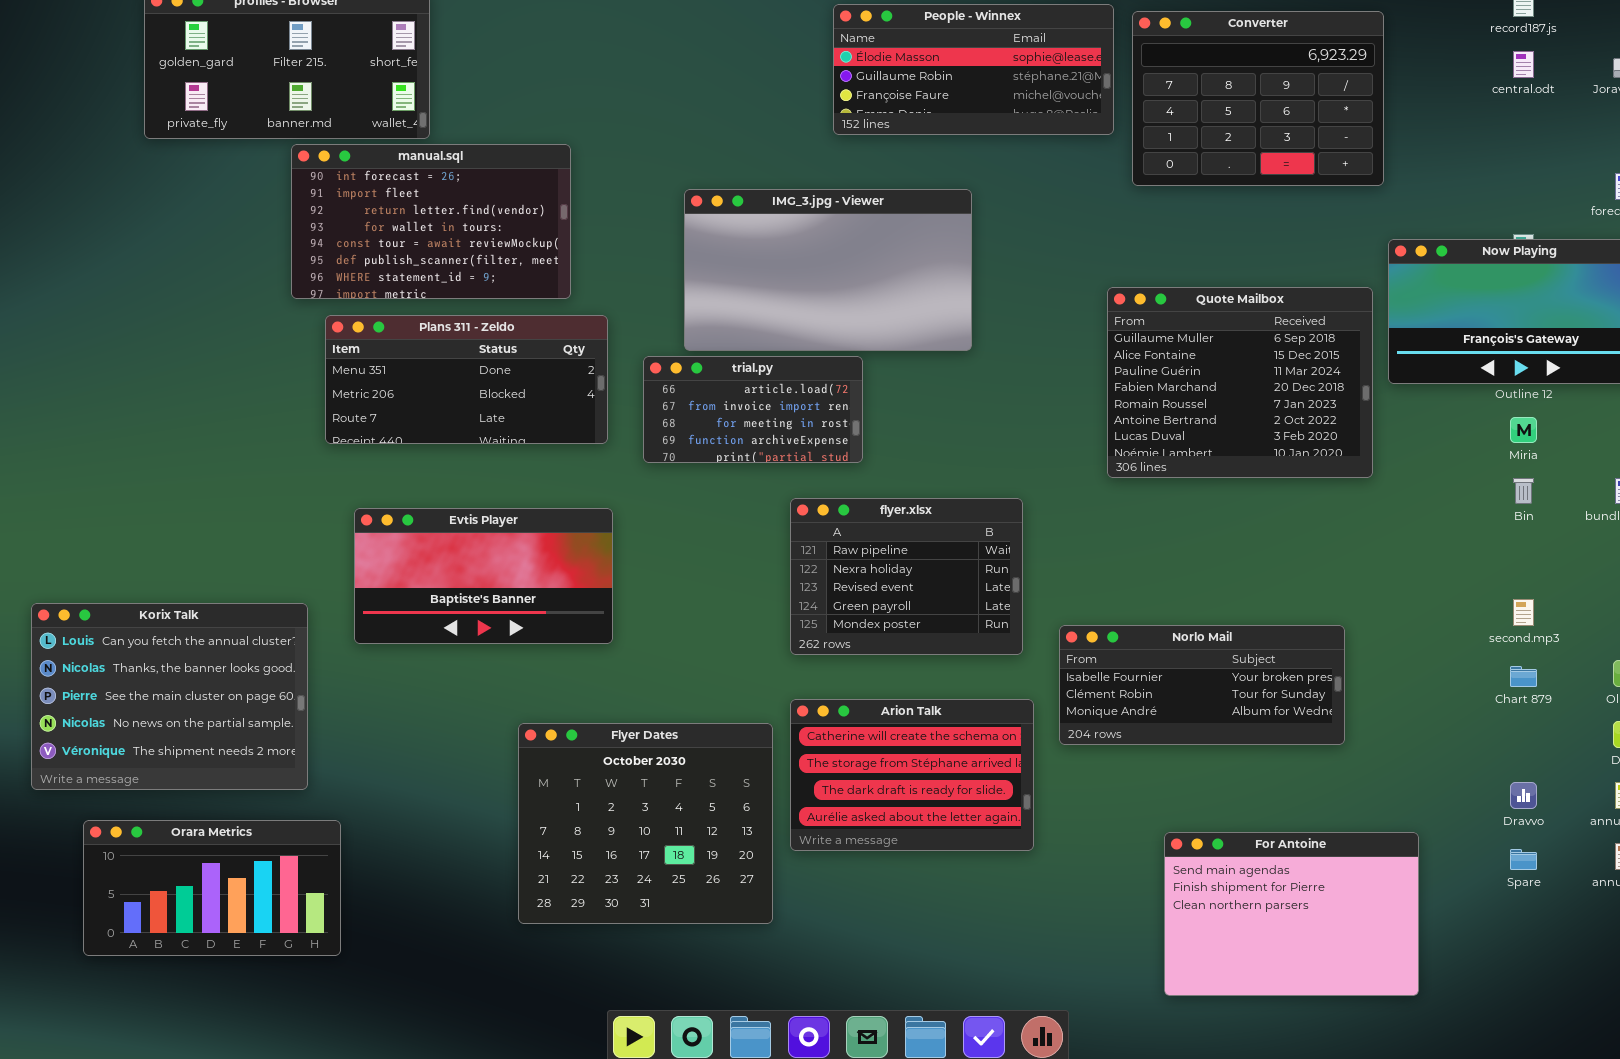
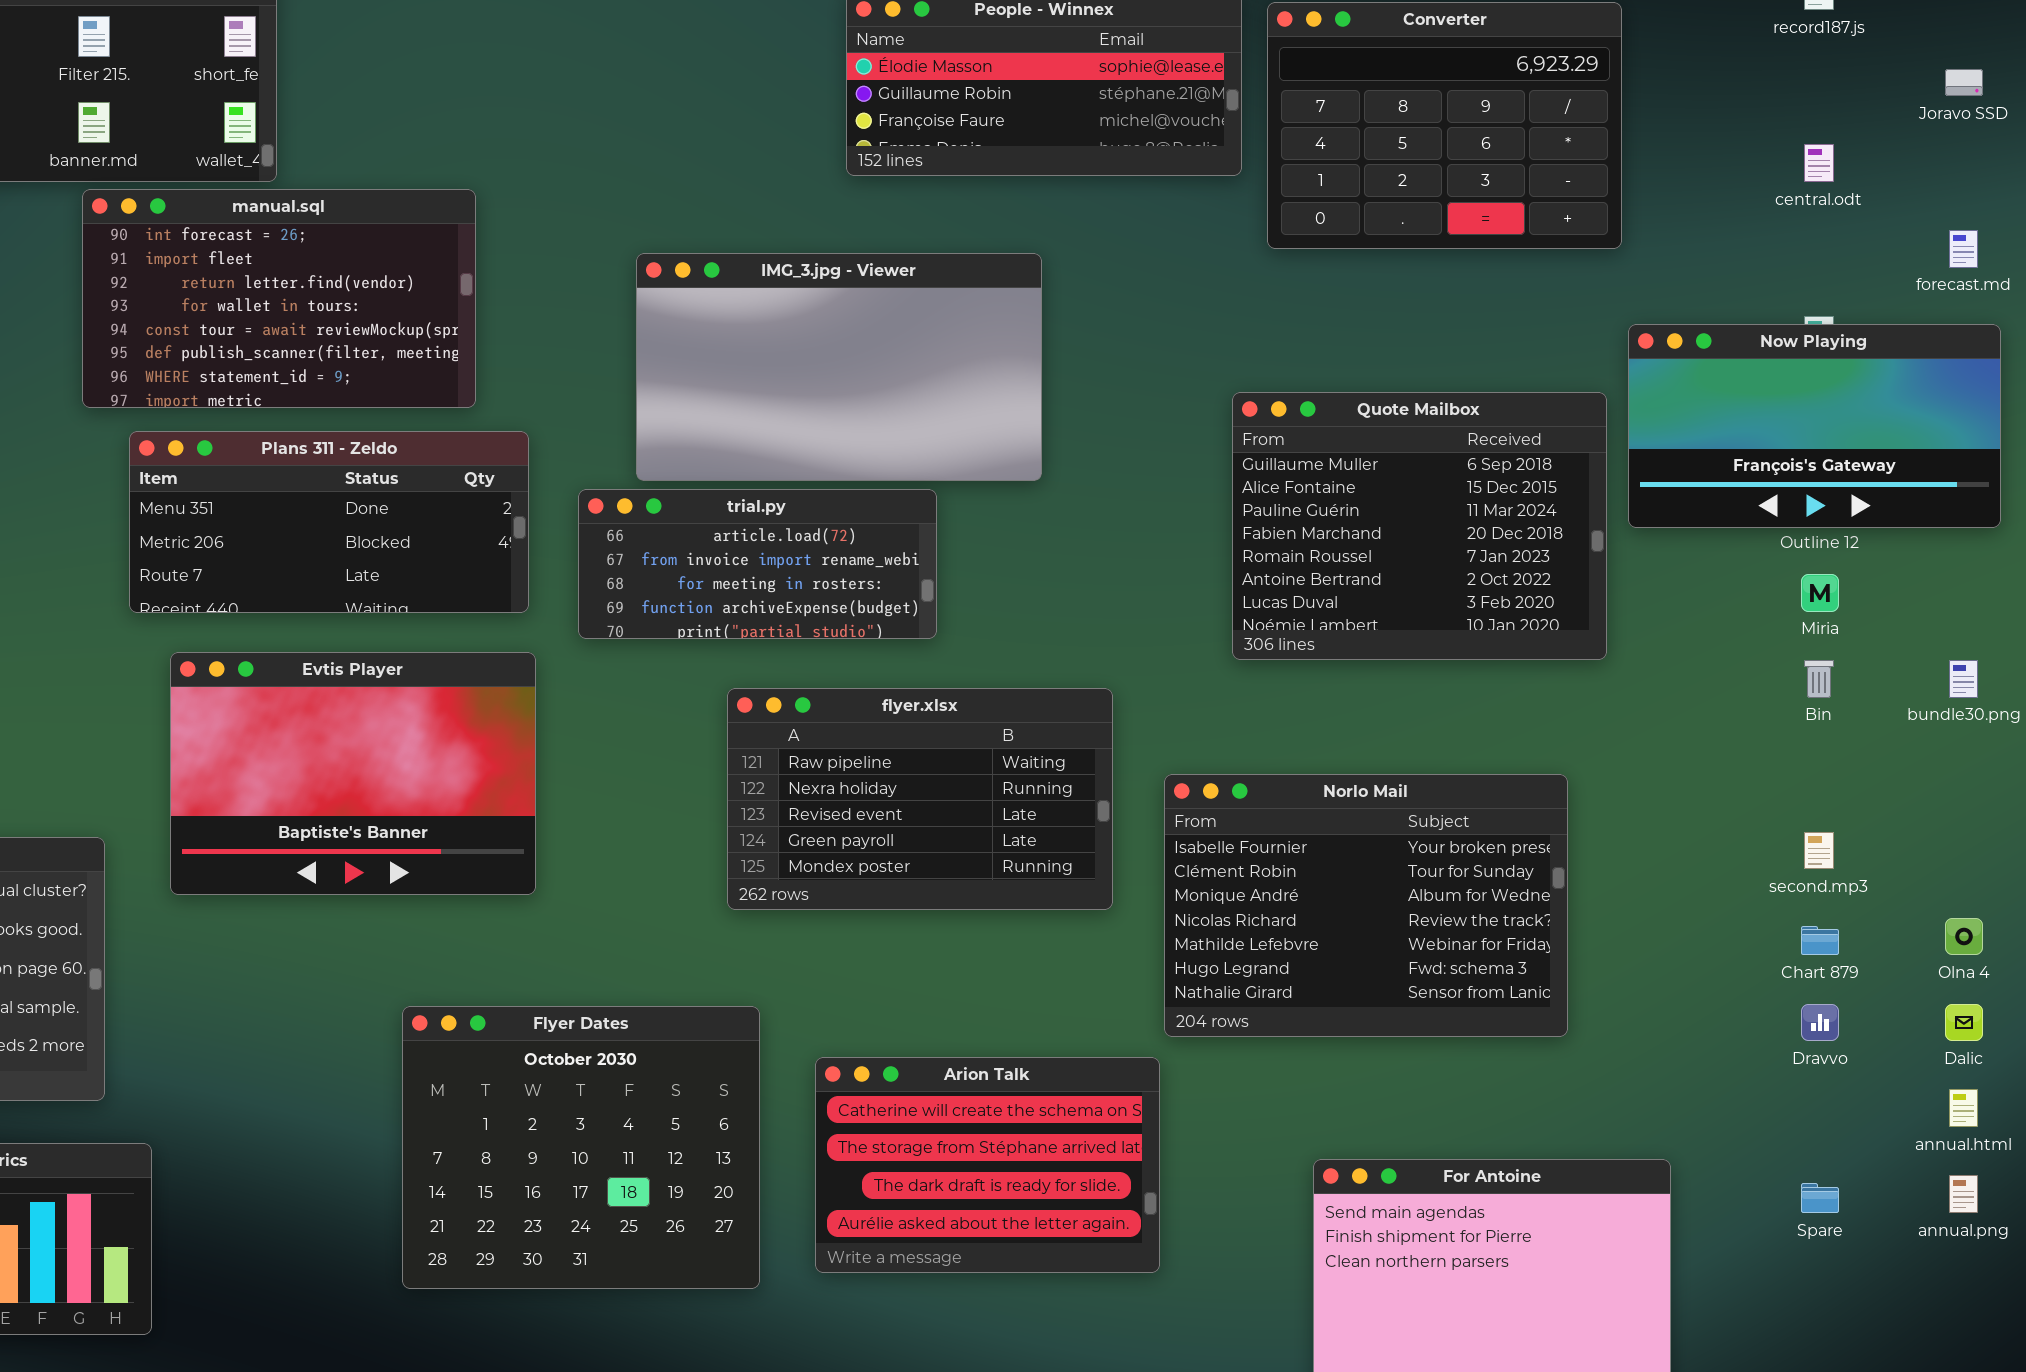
central.odt: [1513,51,1534,78] -> [1804,144,1834,182], moved
trial.py: [643,356,863,463] -> [578,489,937,639], resized
flyer.xlsx: [790,498,1023,655] -> [727,688,1113,910], resized
Evtis Player: [354,508,613,644] -> [170,652,536,895], resized
Norlo Mail: [1059,625,1345,745] -> [1164,774,1568,1037], resized
Arion Talk: [790,699,1034,851] -> [815,1057,1160,1273], moved
Dravvo: [1510,782,1537,809] -> [1801,1004,1839,1041], moved

